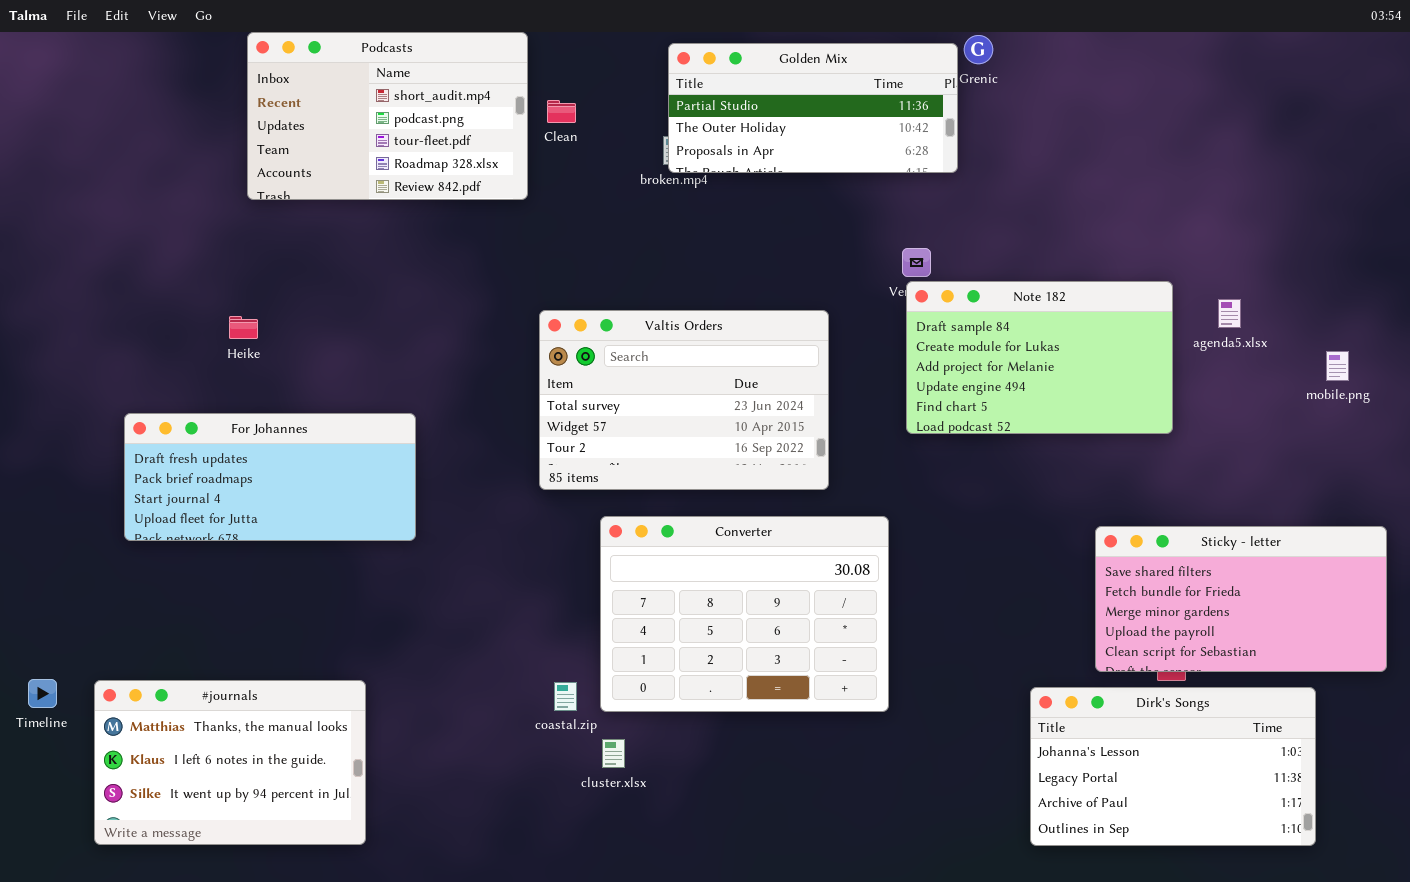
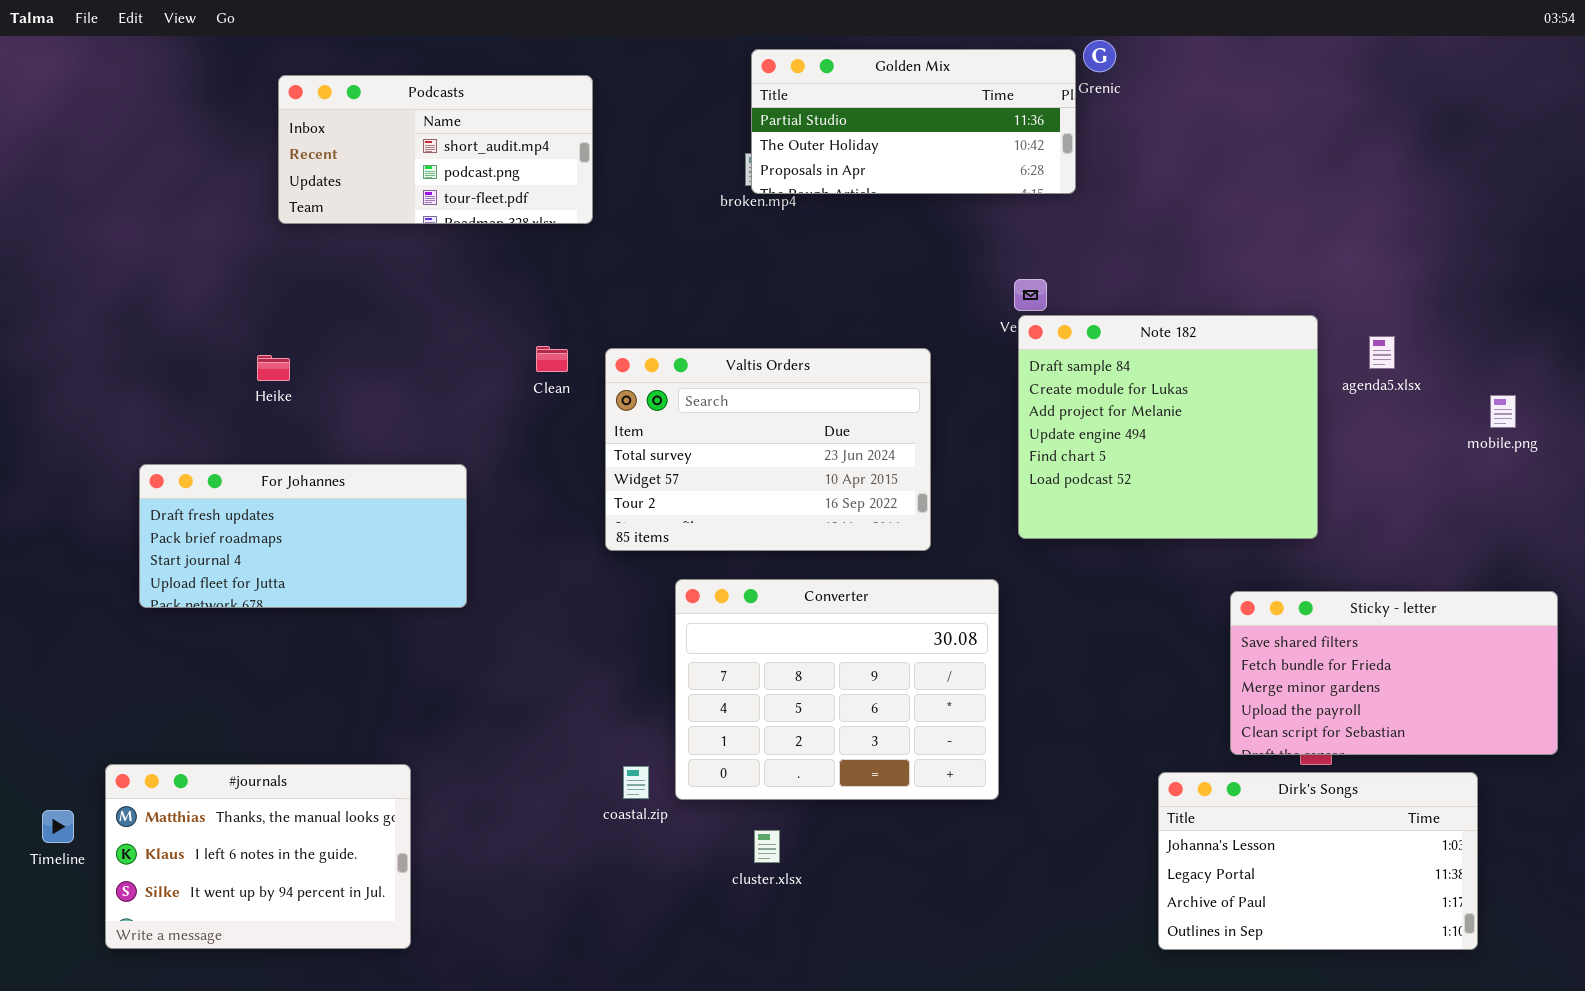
Podcasts: [247,32,528,200] -> [278,75,593,224], resized
Clean: [547,100,576,123] -> [536,346,568,372], moved
Note 182: [906,281,1173,434] -> [1018,315,1318,539], resized
Timeline: [28,679,57,708] -> [42,810,74,843], moved
cluster.xlsx: [602,739,625,768] -> [754,830,780,863], moved

